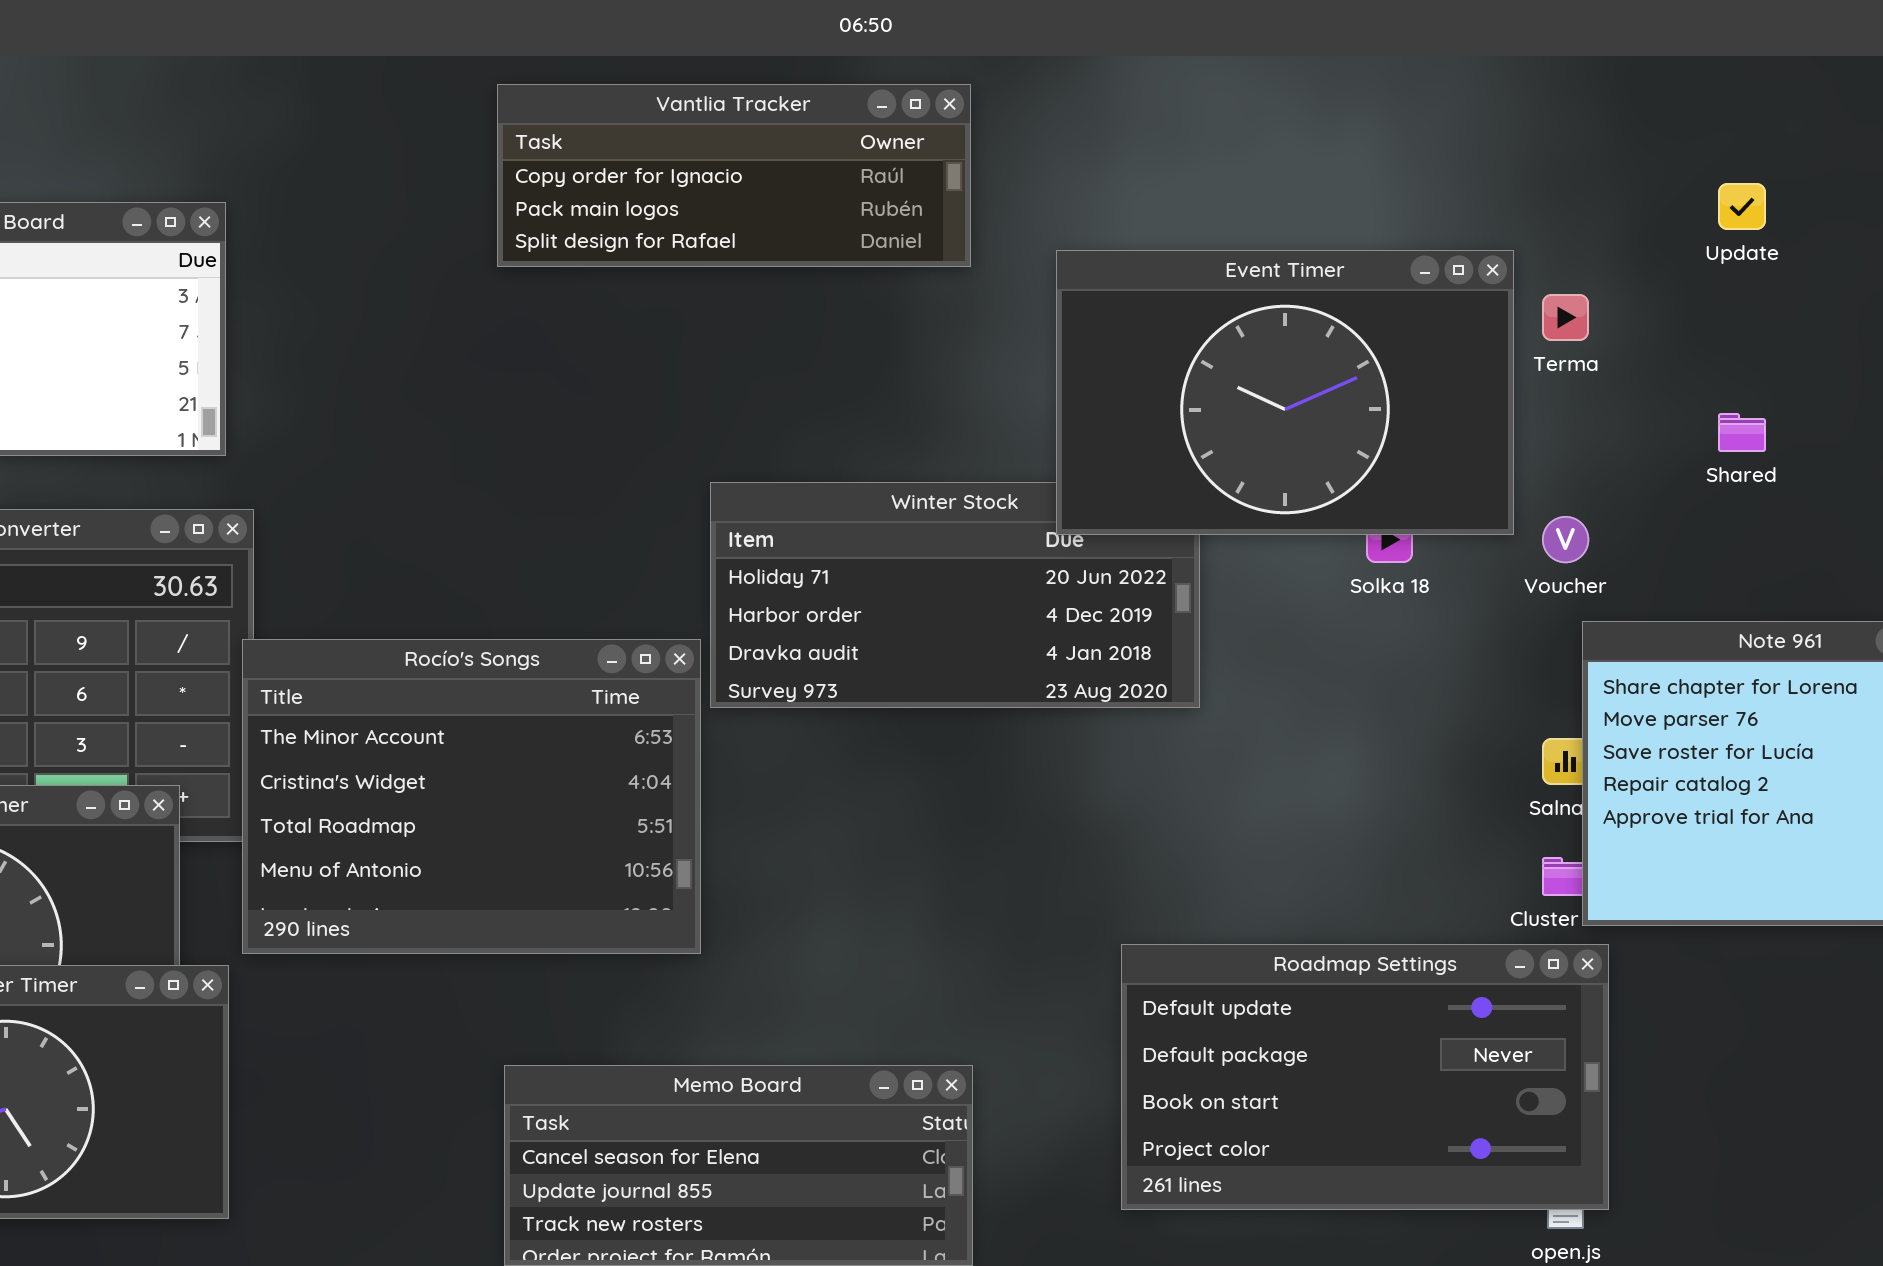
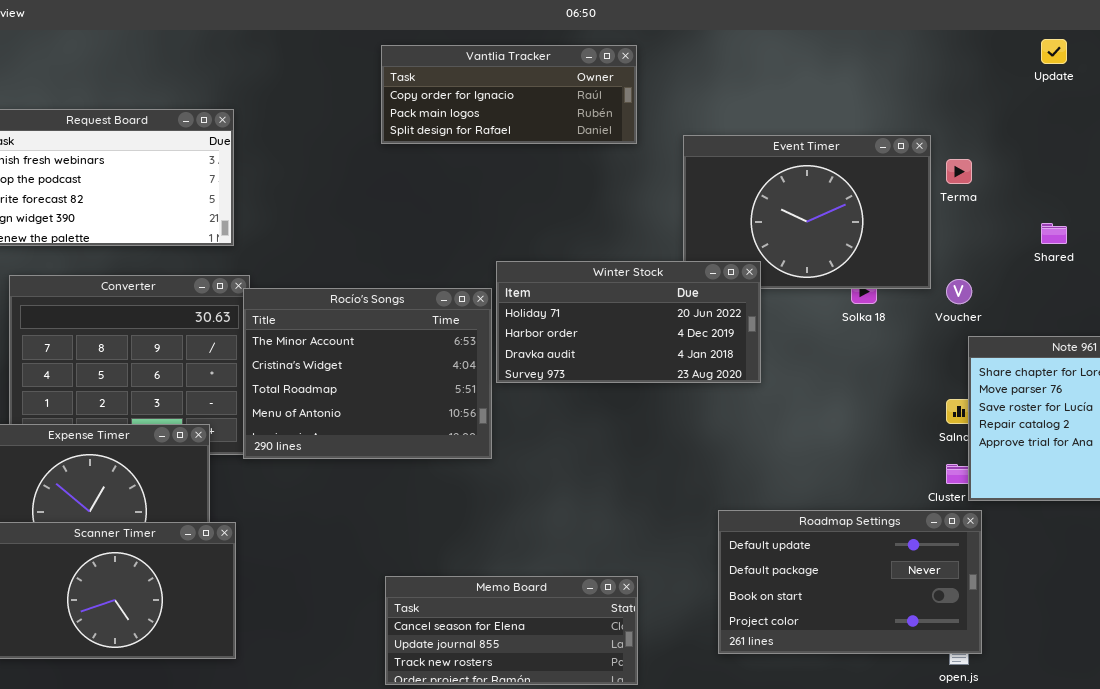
Update: [1718,183,1766,230] -> [1041,39,1067,64], moved
Winter Stock: [710,482,1200,708] -> [496,261,761,383], raised
Rocío's Songs: [242,639,701,954] -> [243,288,492,459], moved

